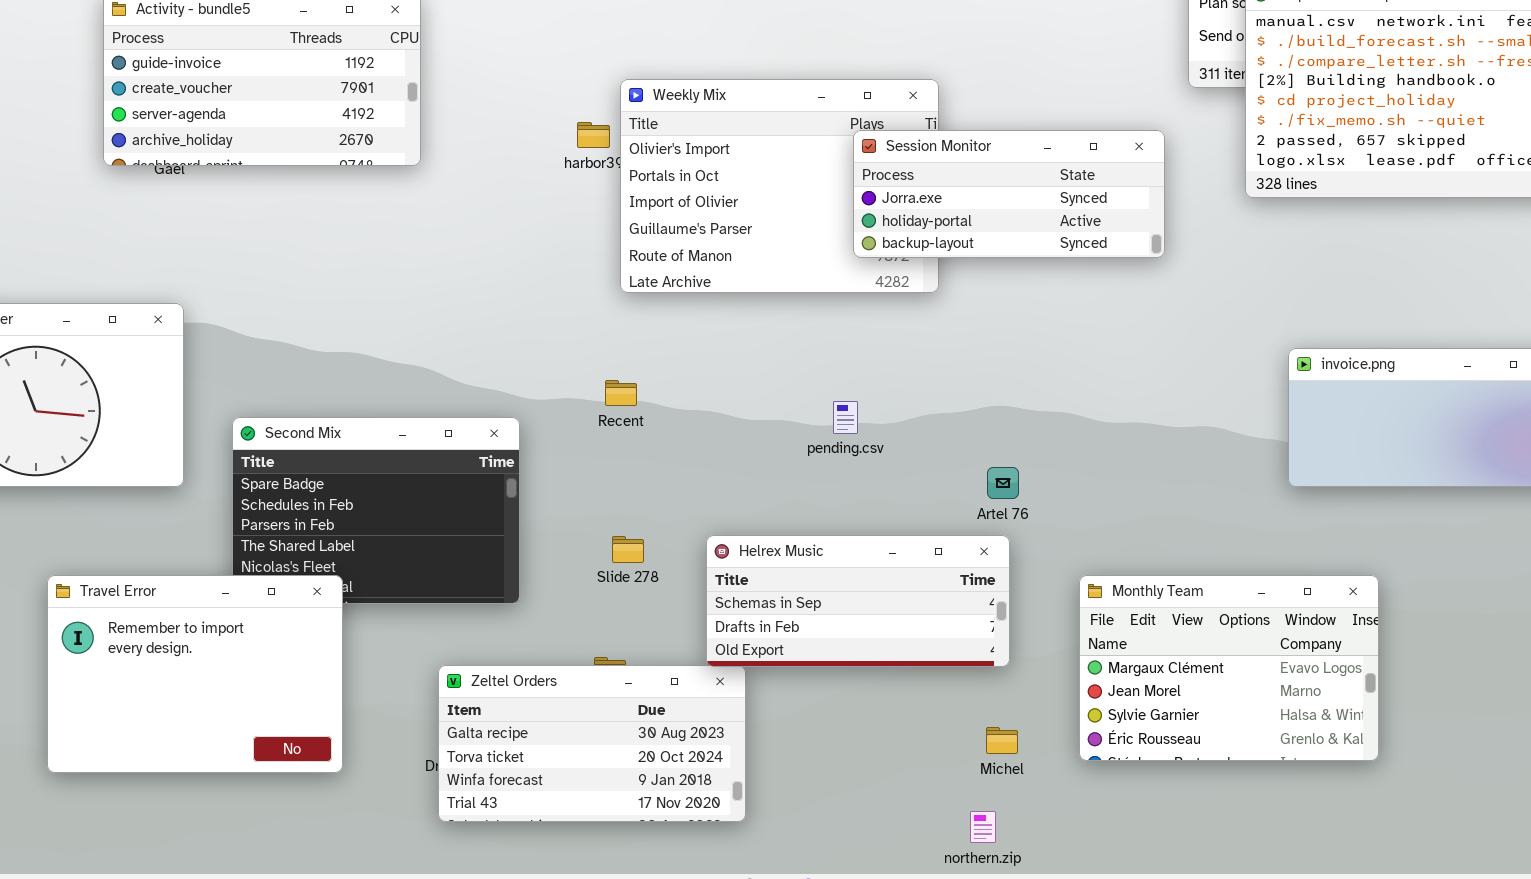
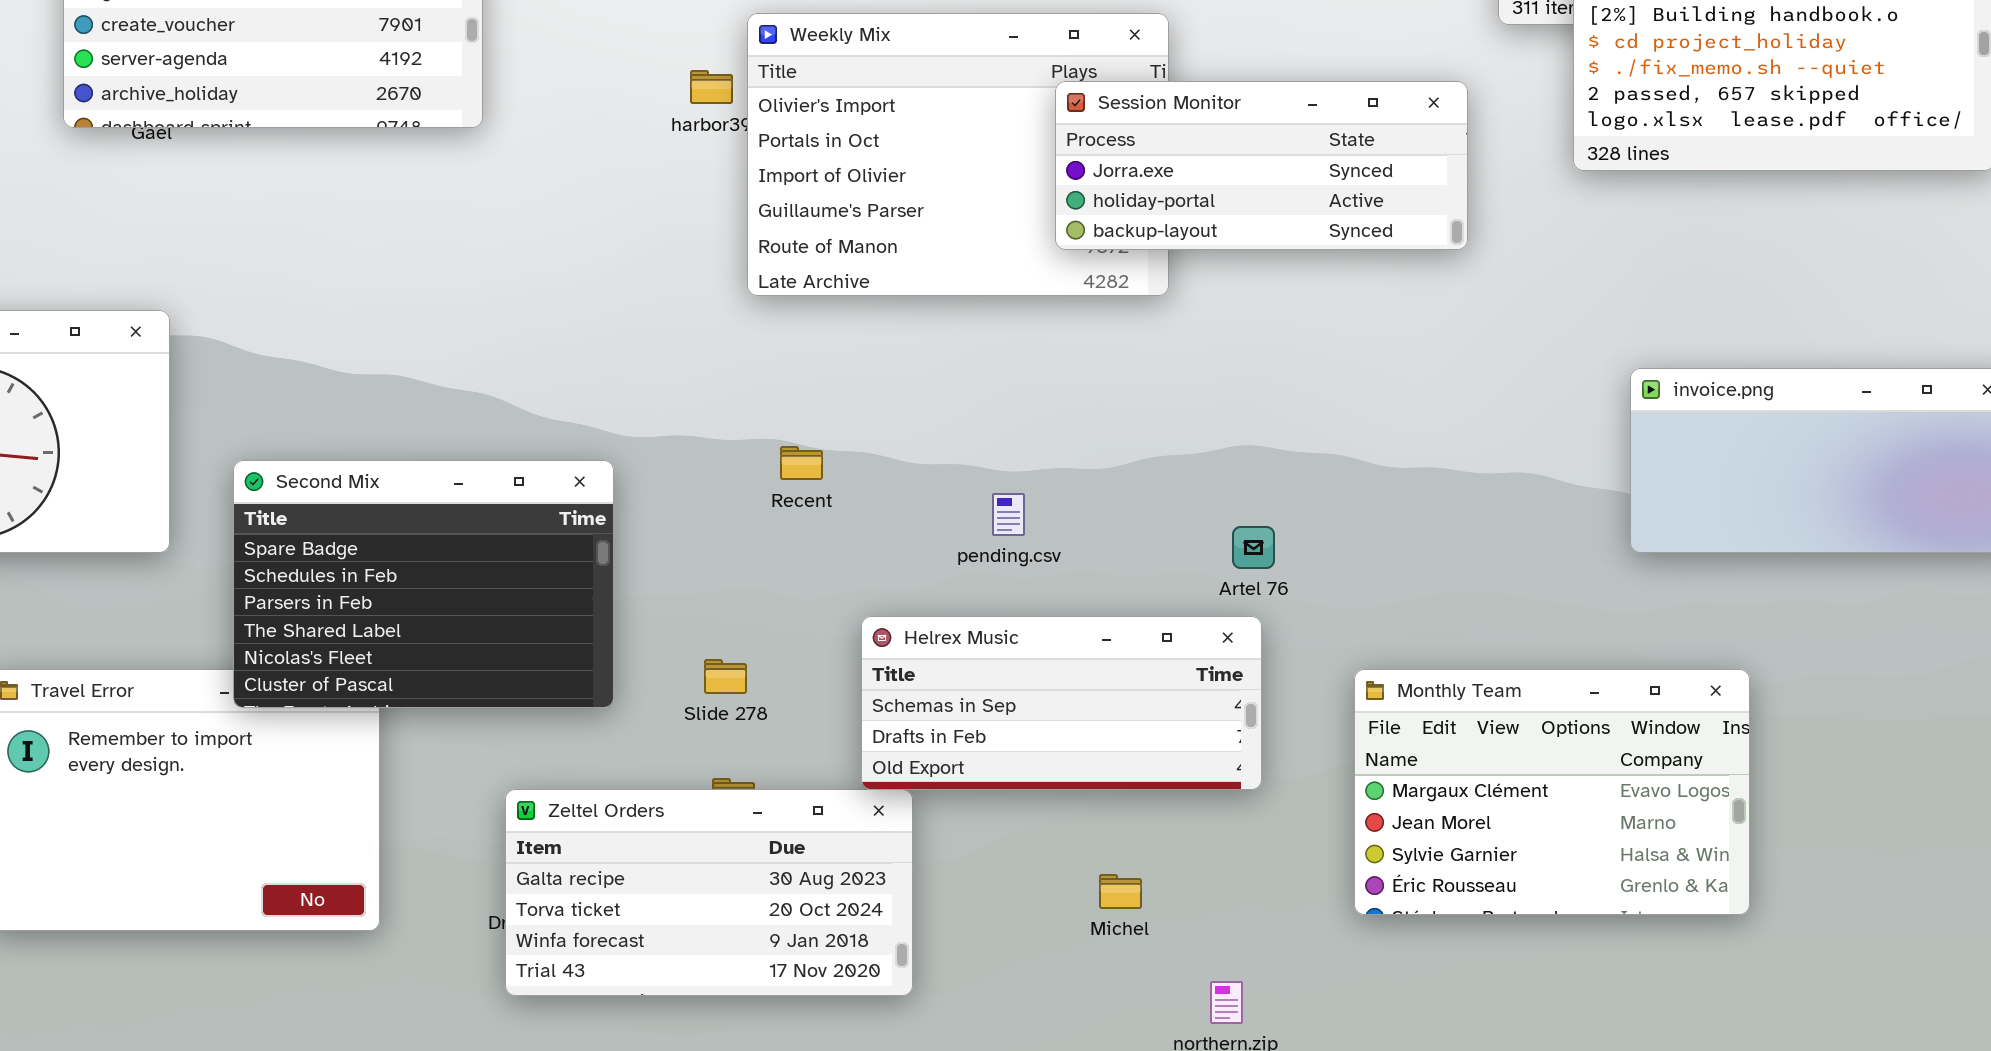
Recent: [605,380,637,406] -> [780,446,823,480], moved
pending.csv: [833,401,858,434] -> [992,493,1025,536], moved
Second Mix: [232,417,520,604] -> [233,460,614,708], raised
Slide 278: [612,536,644,563] -> [704,659,747,694], moved
Michel: [986,727,1018,754] -> [1099,874,1142,909], moved

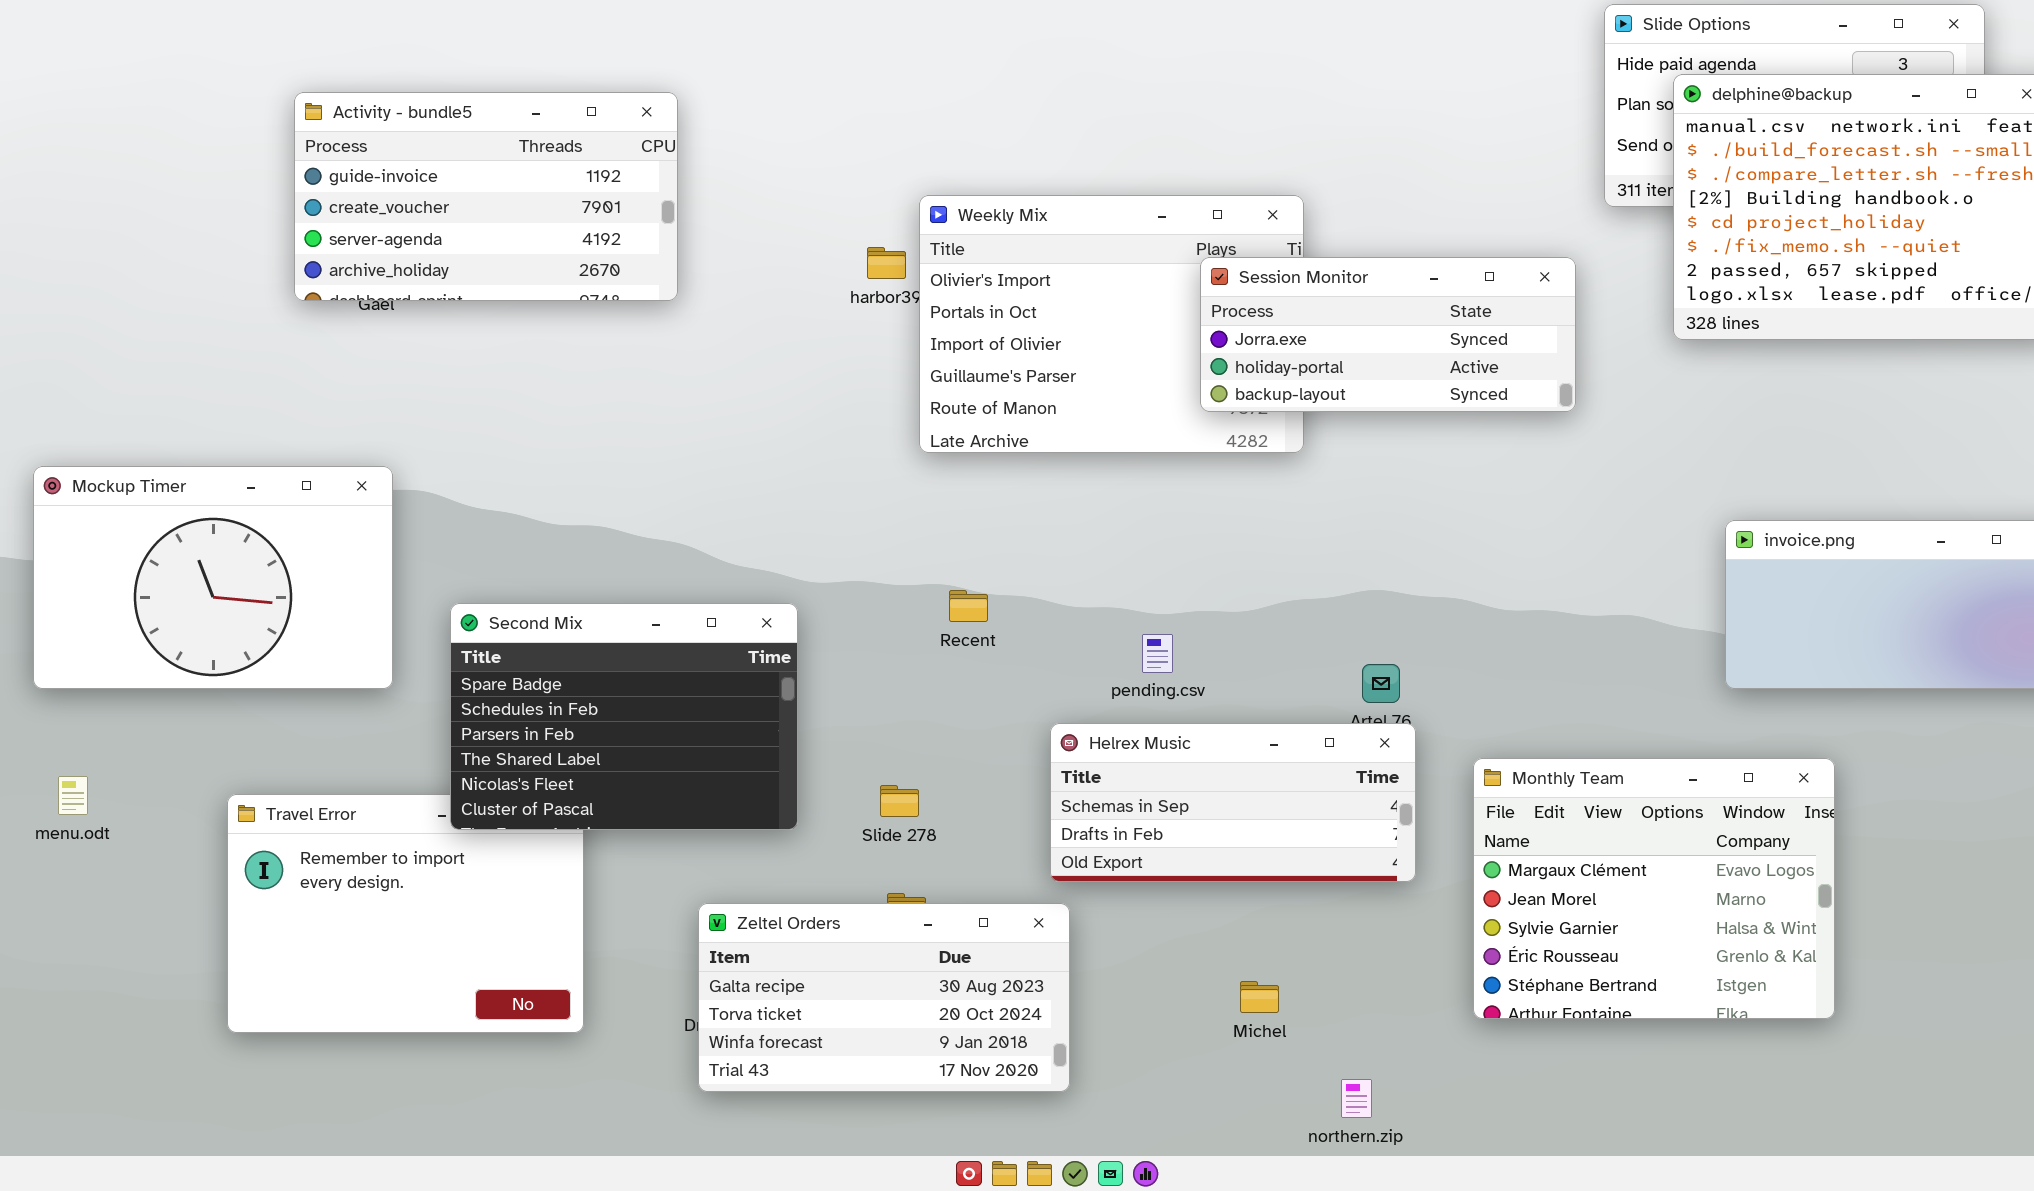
Helrex Music: [861,616,1262,790] -> [1050,723,1416,882], moved
Monthly Team: [1354,669,1750,915] -> [1473,758,1835,1019], resized

